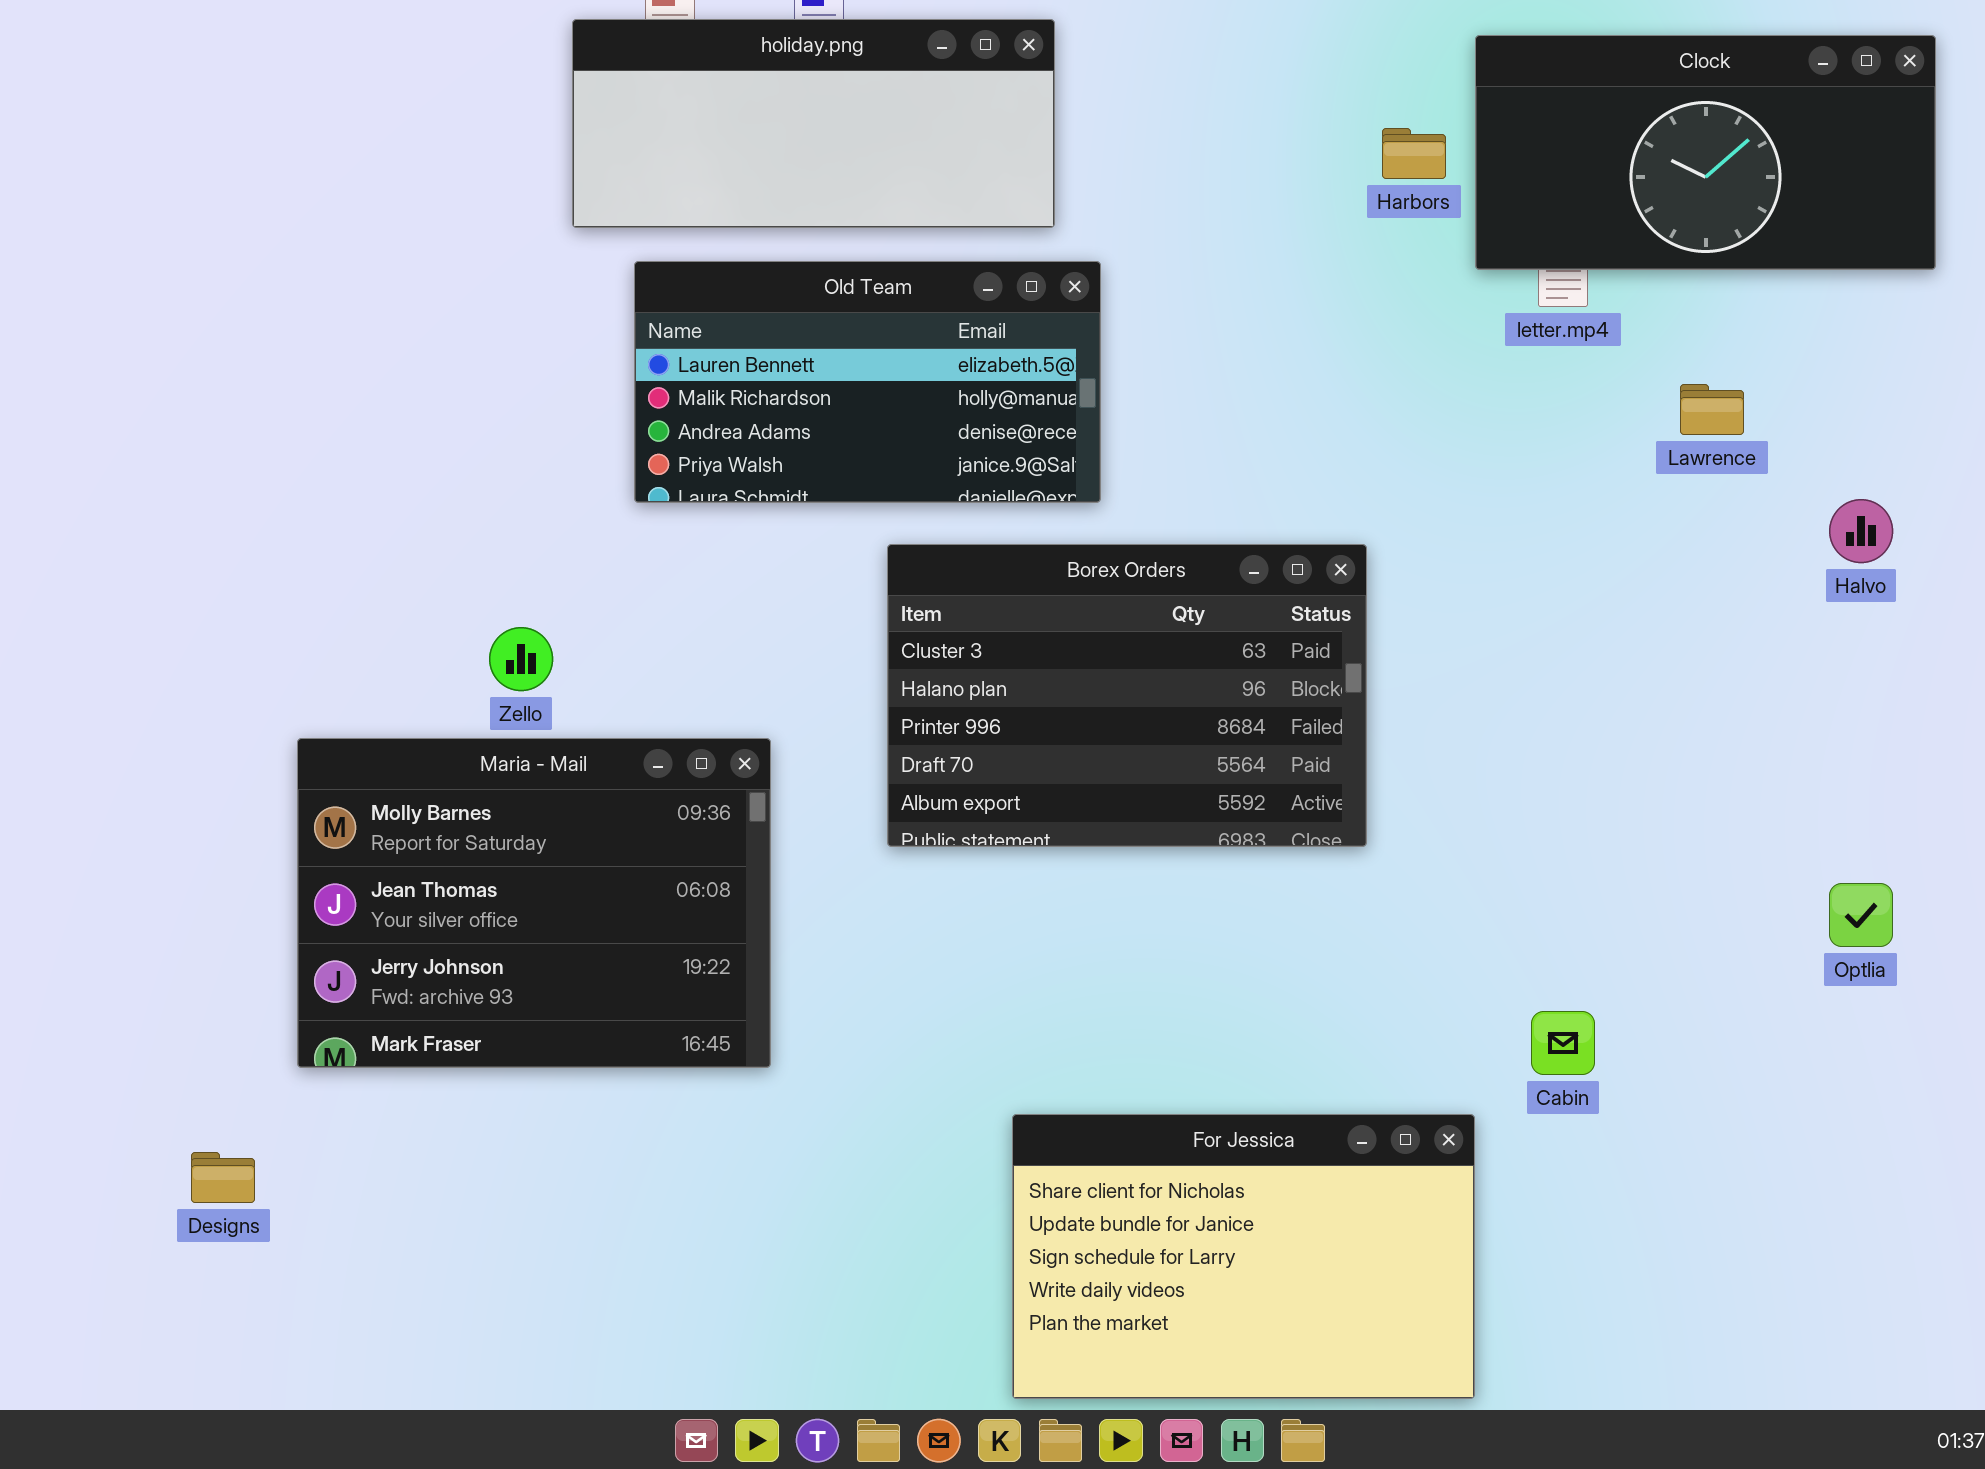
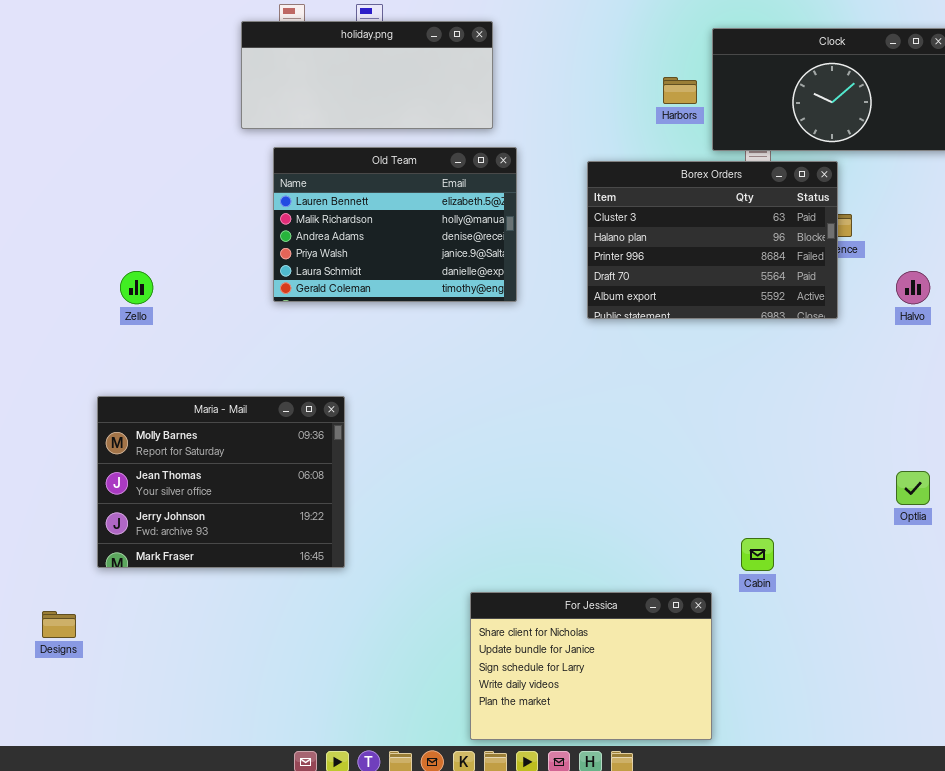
Old Team: [634,261,1101,503] -> [273,147,517,302], resized
Borex Orders: [887,544,1367,847] -> [587,161,838,319], moved
Zello: [489,627,553,691] -> [120,271,153,304], moved

